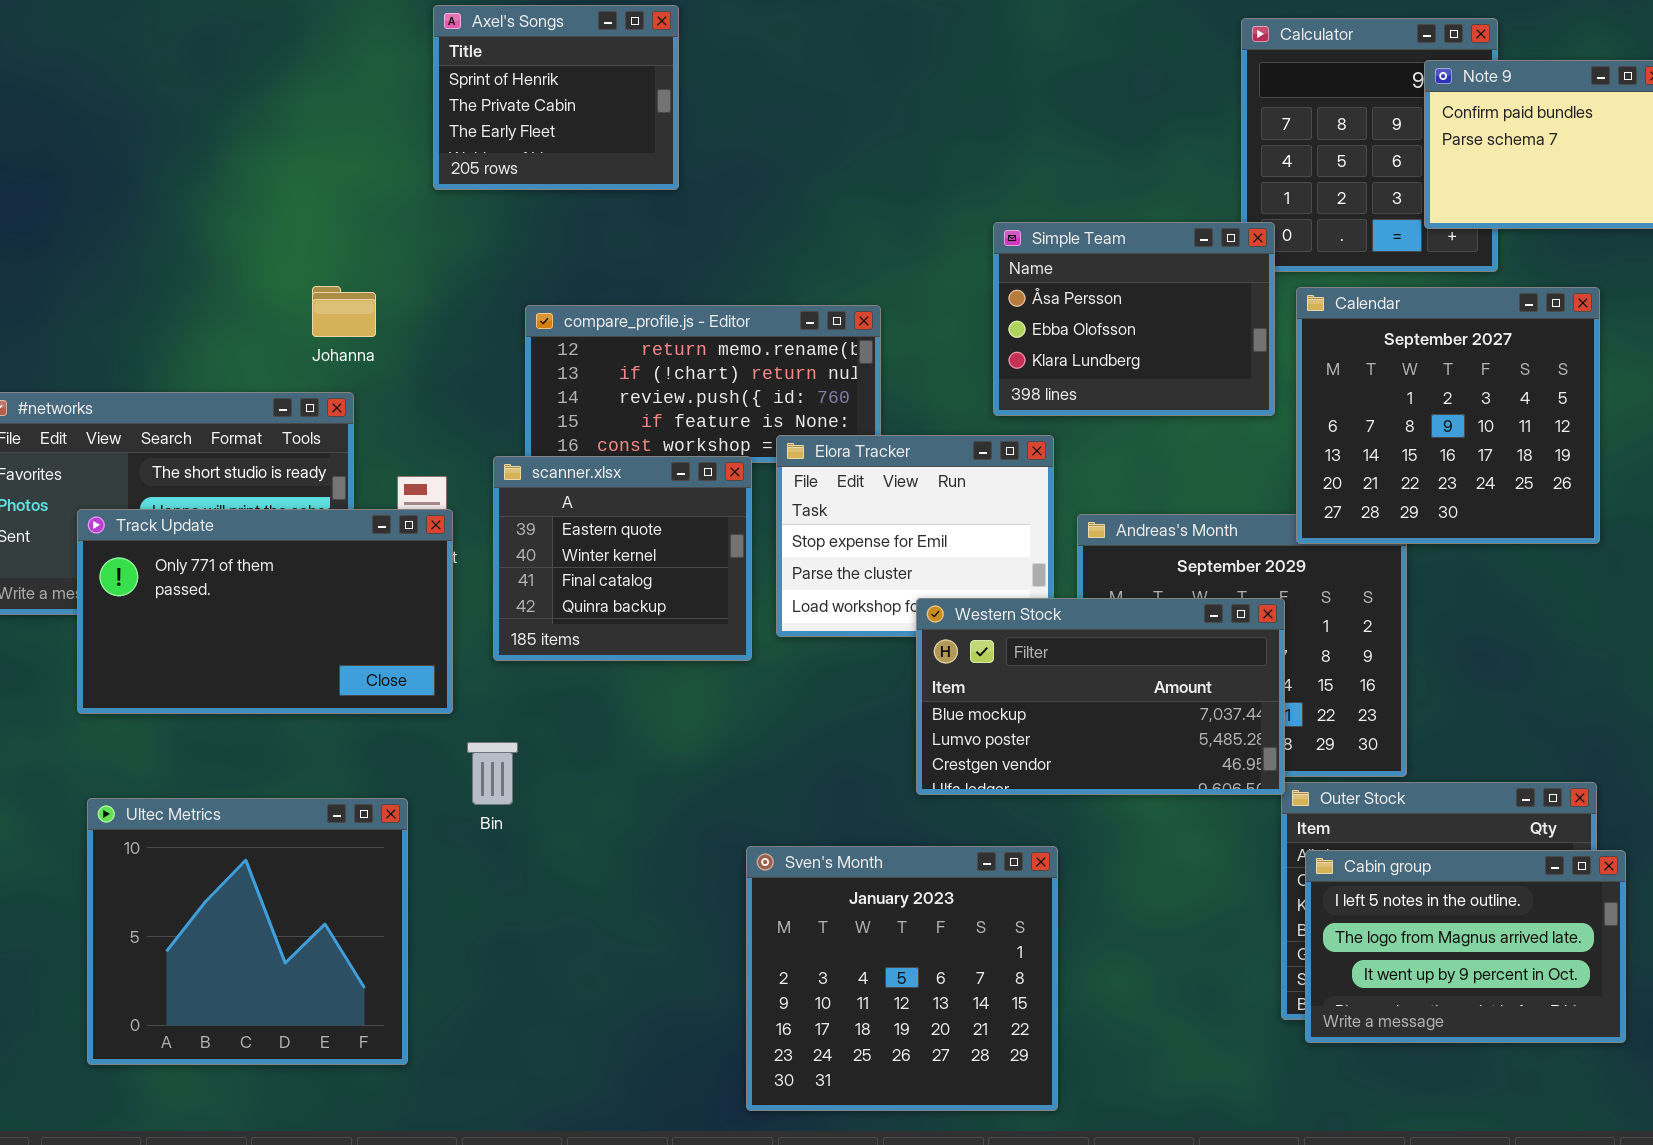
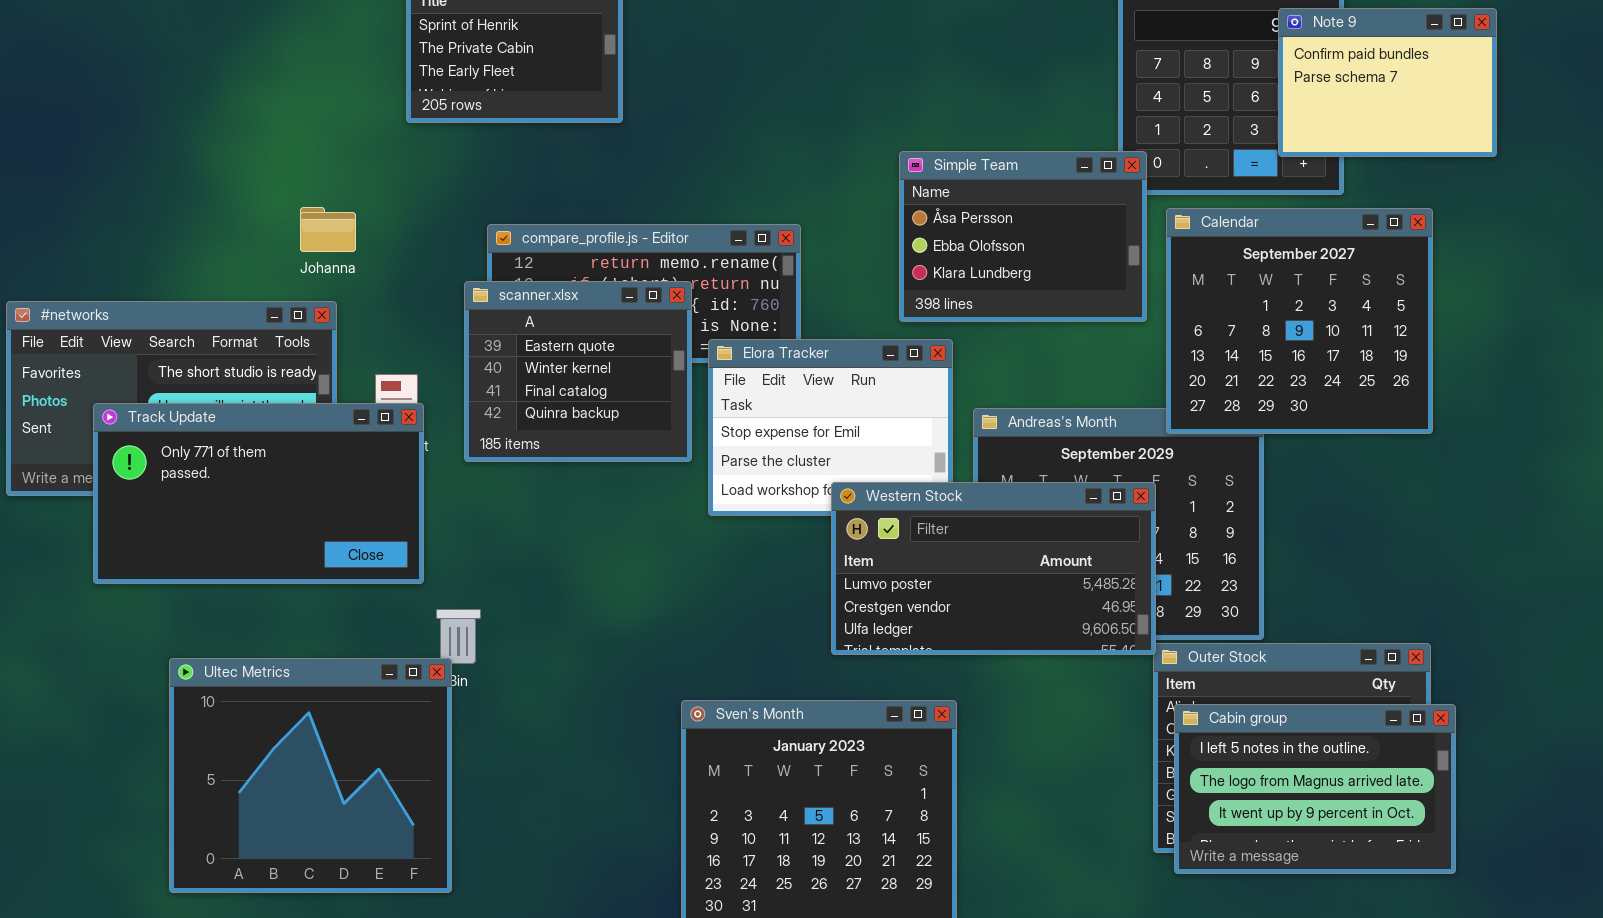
scanner.xlsx: [493,456,752,661] -> [464,281,692,462], moved
Western Stock: [916,598,1285,795] -> [831,482,1156,655], scrolled down 1 row
Ultec Metrics: [87,798,408,1065] -> [169,658,452,893], moved

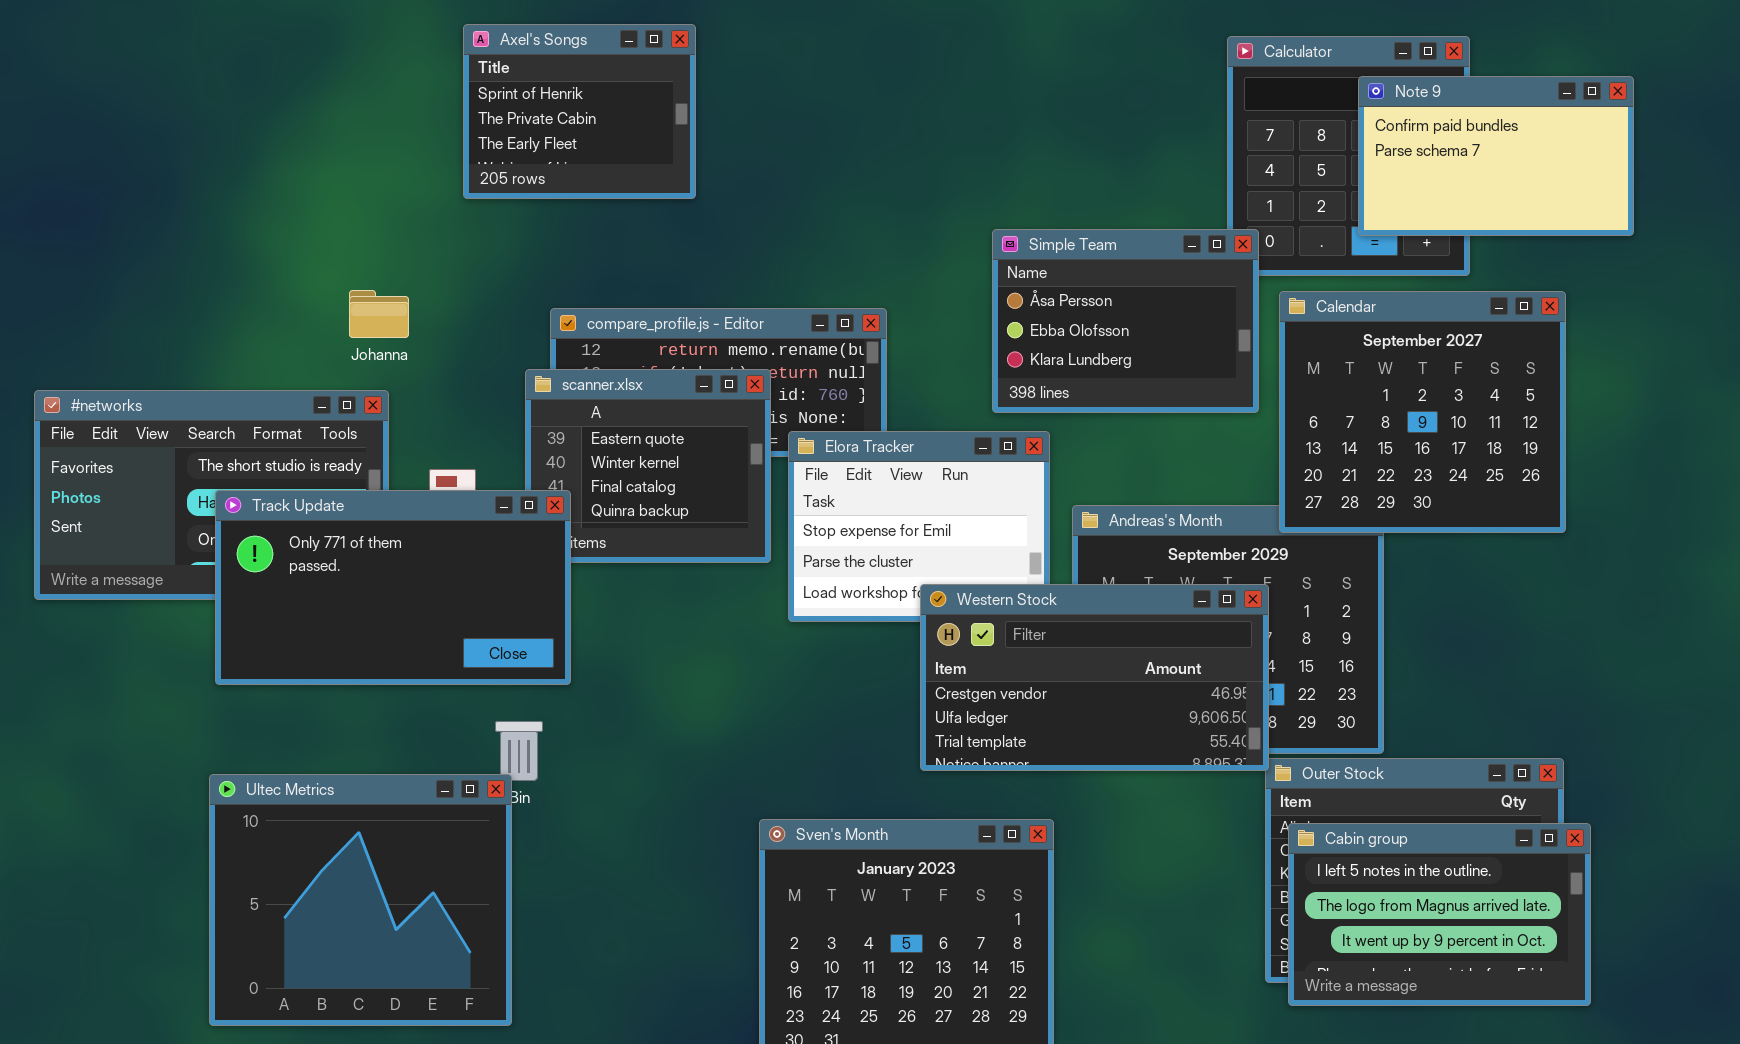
Note 9: [1278,8,1497,157] -> [1358,76,1634,236], resized
Track Update: [93,403,424,584] -> [215,490,571,685], moved
Western Stock: [831,482,1156,655] -> [920,584,1269,771], scrolled down 1 row

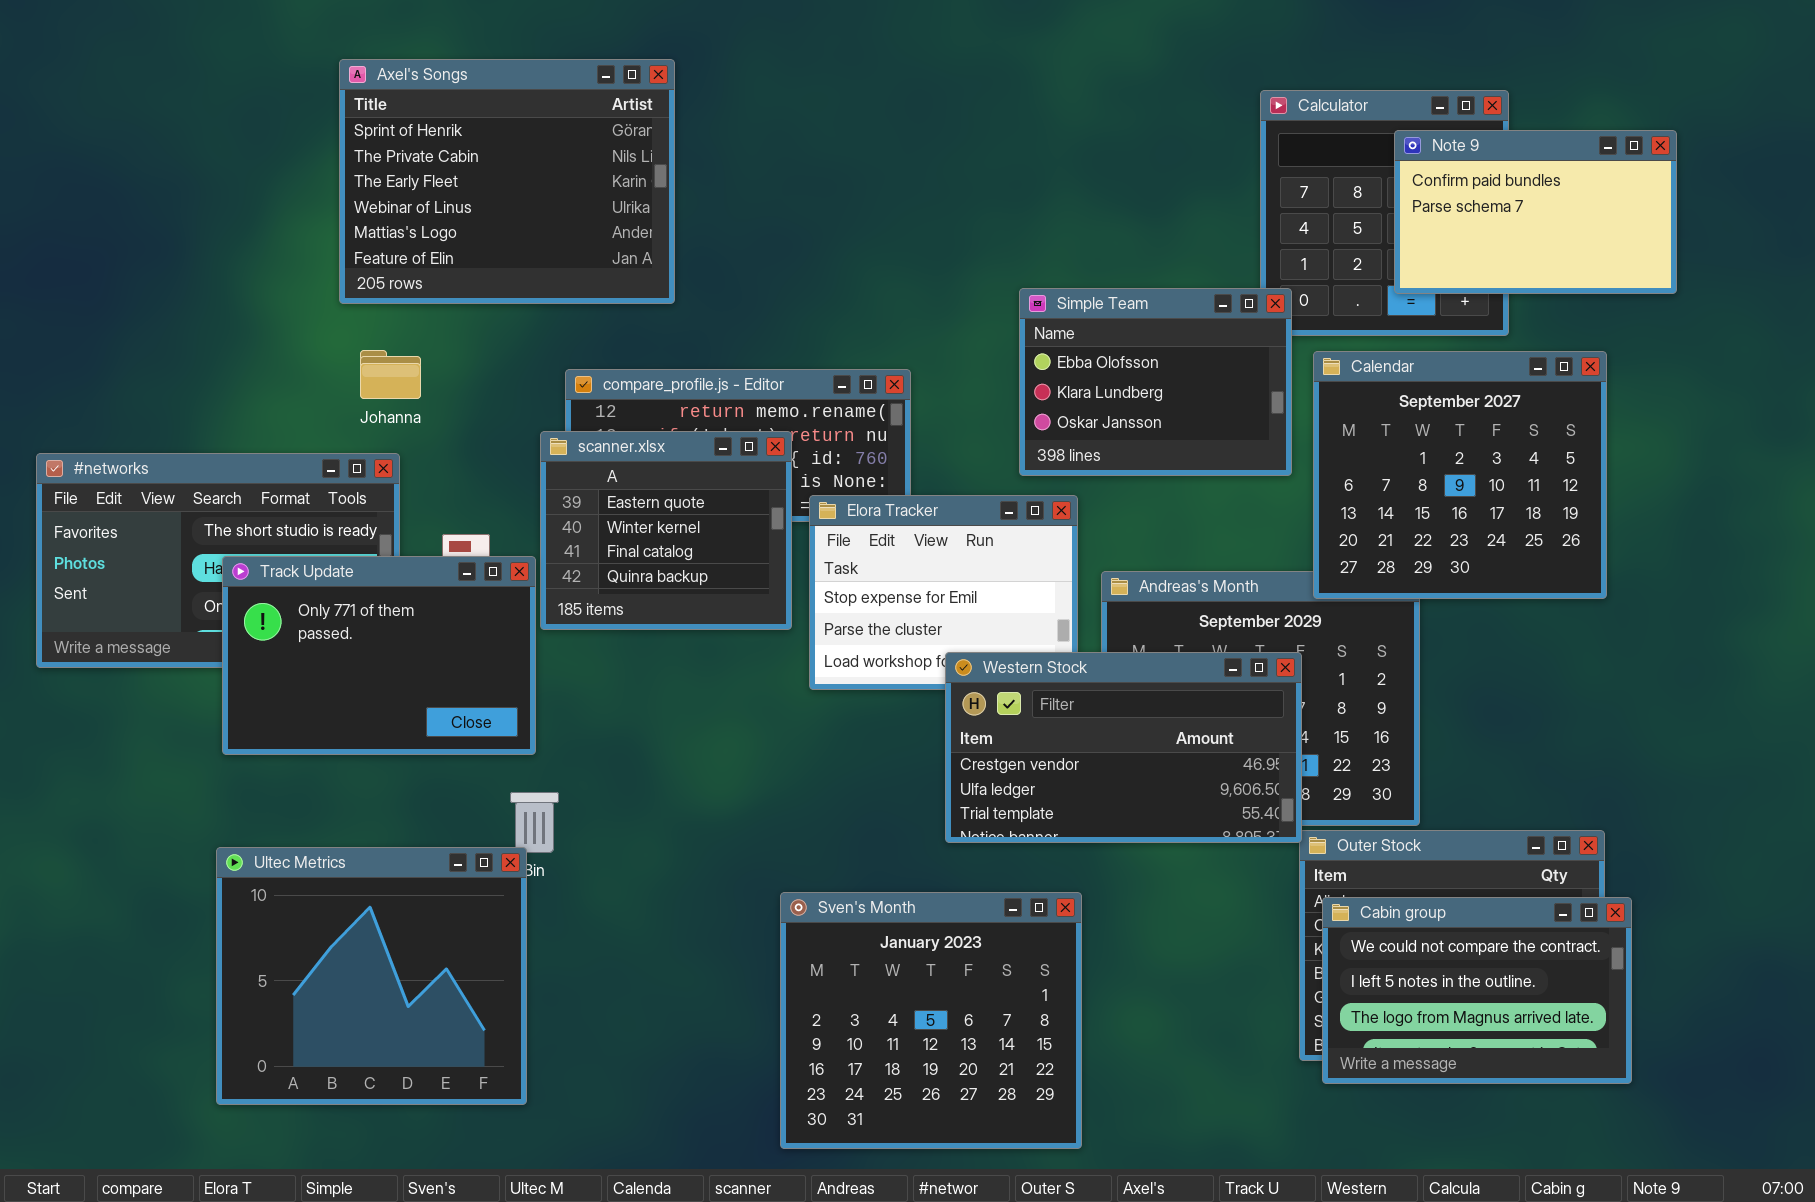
Axel's Songs: [463,24,696,199] -> [339,59,675,304], moved, resized
Simple Team: [992,229,1259,413] -> [1019,288,1292,476], scrolled down 1 row
Track Update: [215,490,571,685] -> [222,556,536,755], resized
Cabin group: [1288,823,1591,1006] -> [1322,897,1632,1084], scrolled up 1 row

